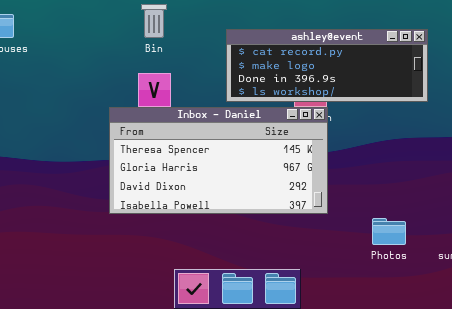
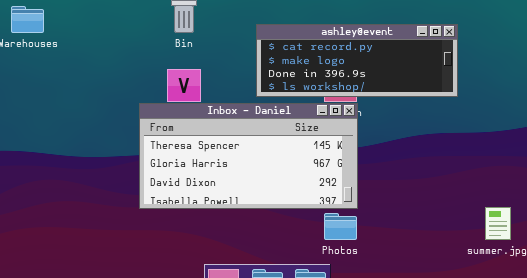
Photos: [372,218,406,245] -> [324,213,357,240], moved

